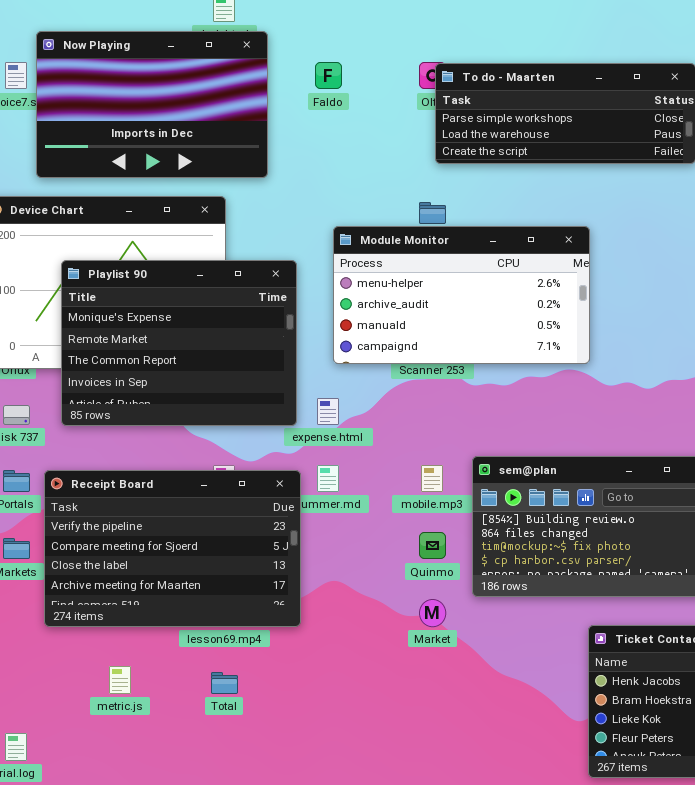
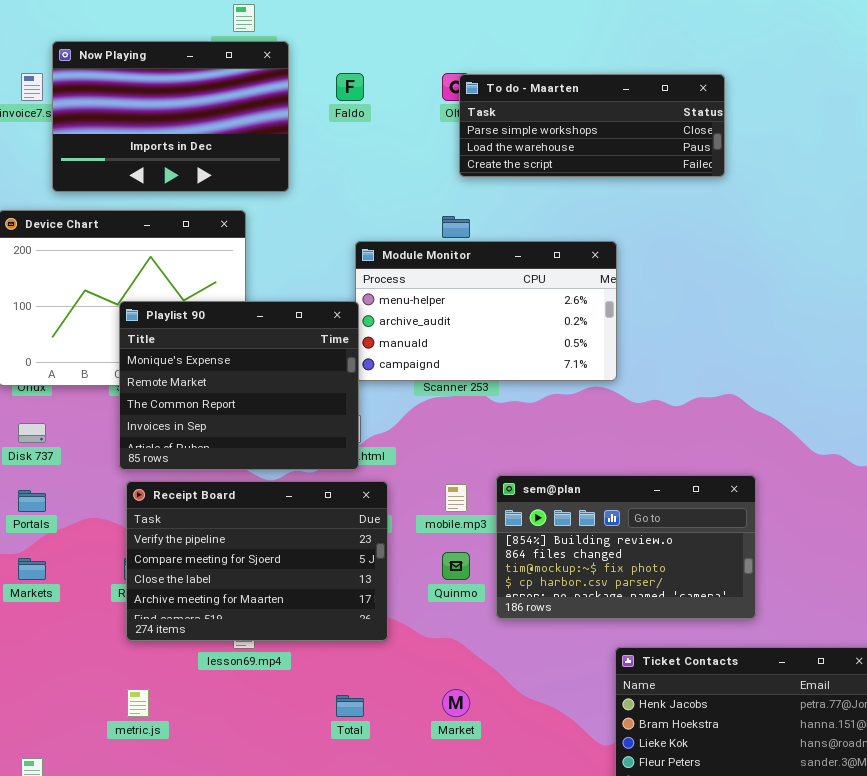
Playlist 90: [61,260,297,426] -> [119,301,359,470], moved
Receipt Board: [44,470,301,627] -> [126,481,388,641], moved
Market: [419,599,446,627] -> [442,689,470,717], moved
Total: [211,672,238,694] -> [336,695,364,717], moved

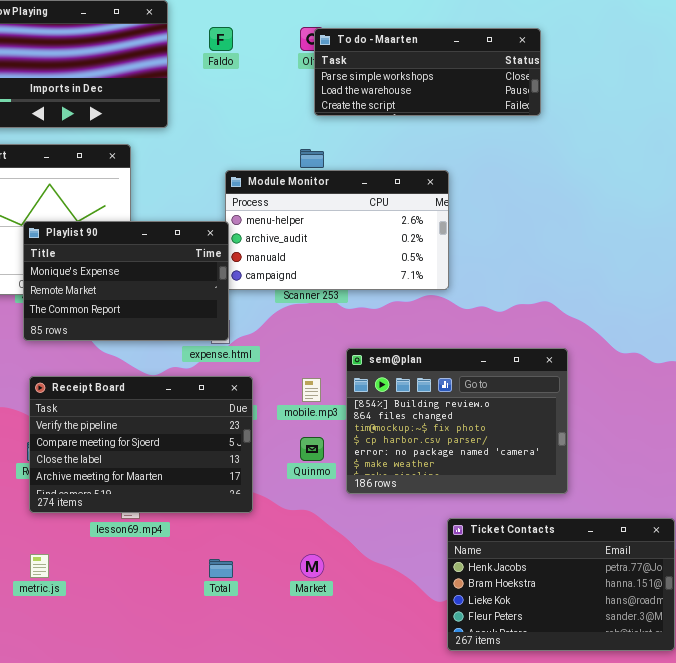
Playlist 90: [119,301,359,470] -> [23,221,229,341], resized
sem@plan: [496,475,756,619] -> [346,348,568,494], resized

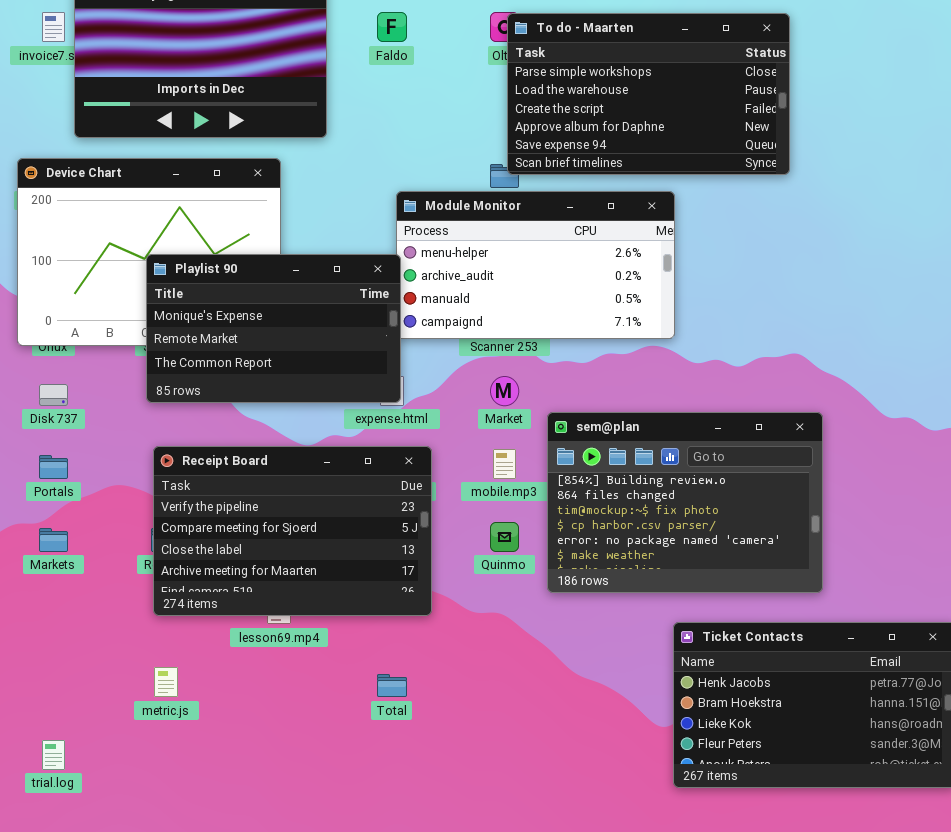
To do - Maarten: [314,28,541,116] -> [507,13,790,175], resized
Market: [300,554,324,578] -> [490,376,519,406], moved

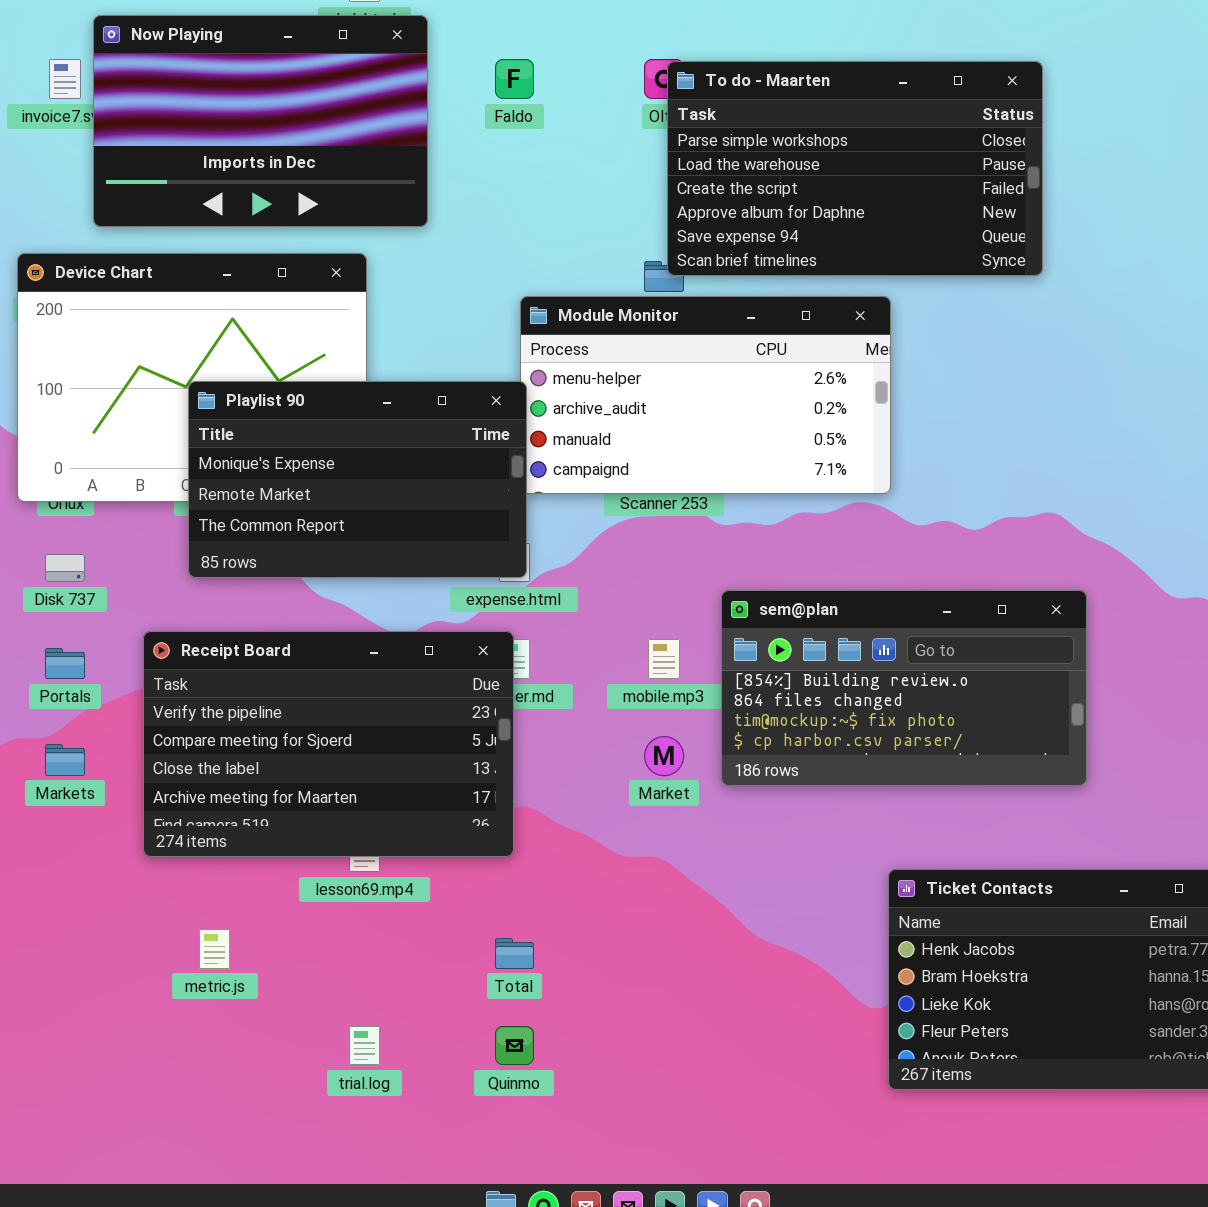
Market: [490,376,519,406] -> [644,736,684,776], moved
sem@plan: [547,412,823,593] -> [721,590,1087,786], resized
Receipt Board: [153,446,432,616] -> [143,631,514,857], moved
Quinmo: [490,522,519,552] -> [495,1026,534,1065], moved
trial.log: [42,740,65,770] -> [349,1026,380,1065], moved

